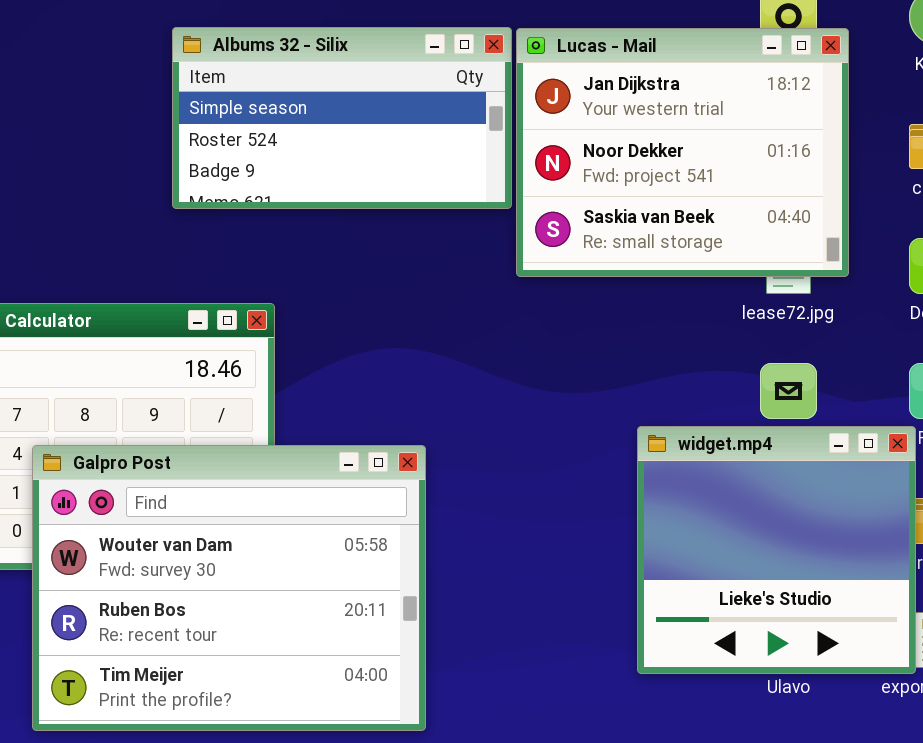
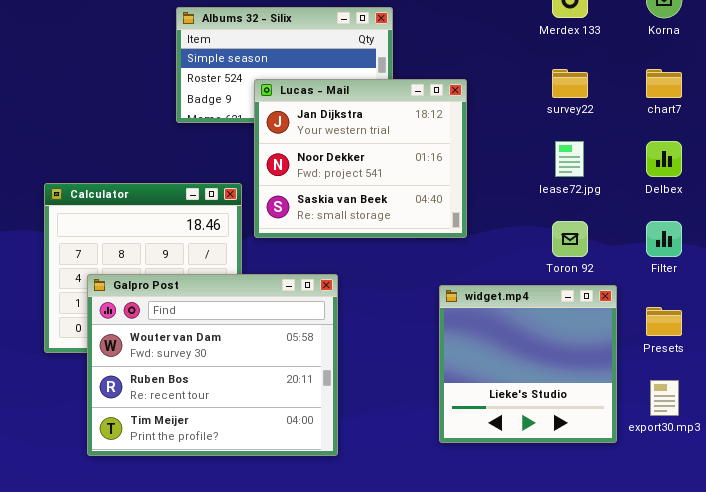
Lucas - Mail: [516,28,849,277] -> [254,79,467,238], moved
widget.mp4: [637,426,916,674] -> [439,285,617,443], moved

